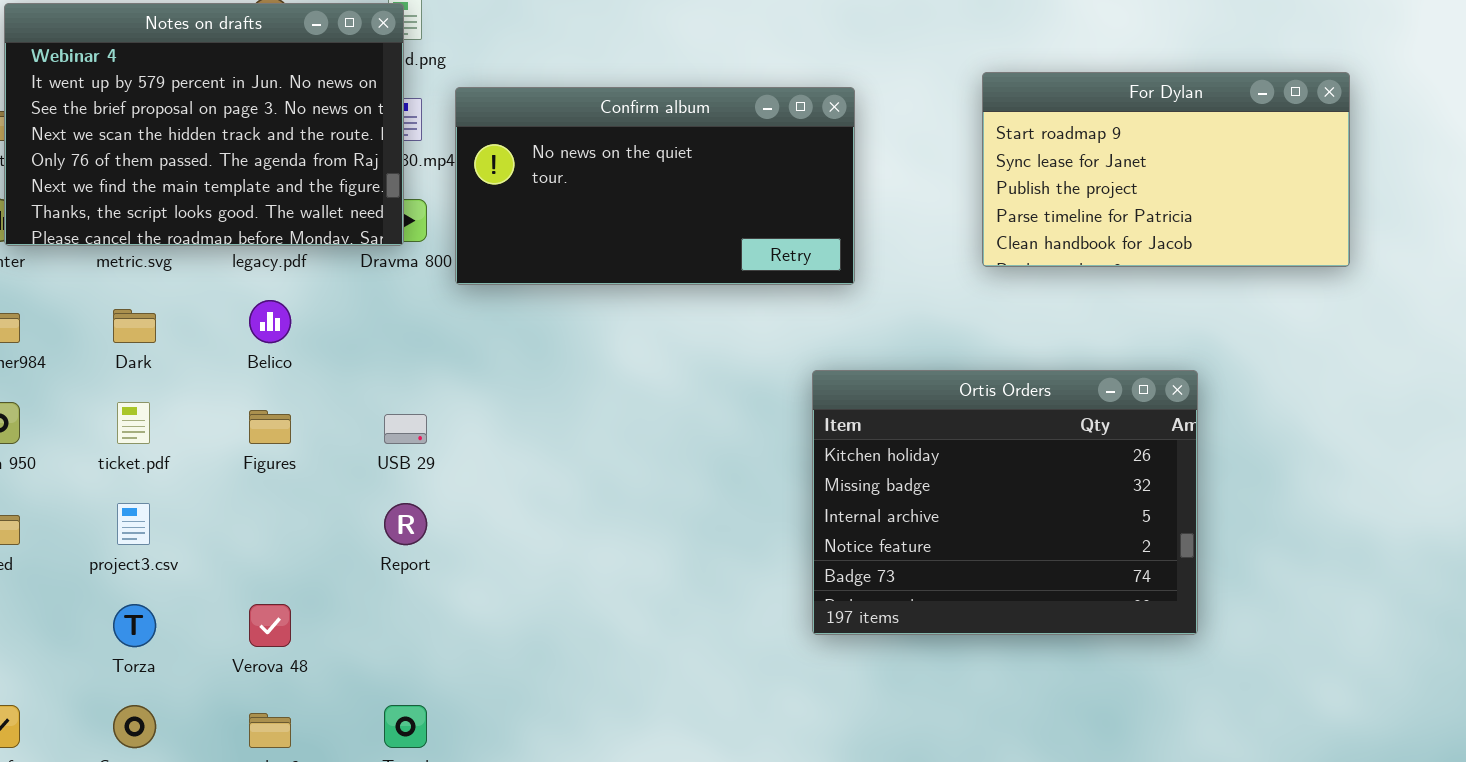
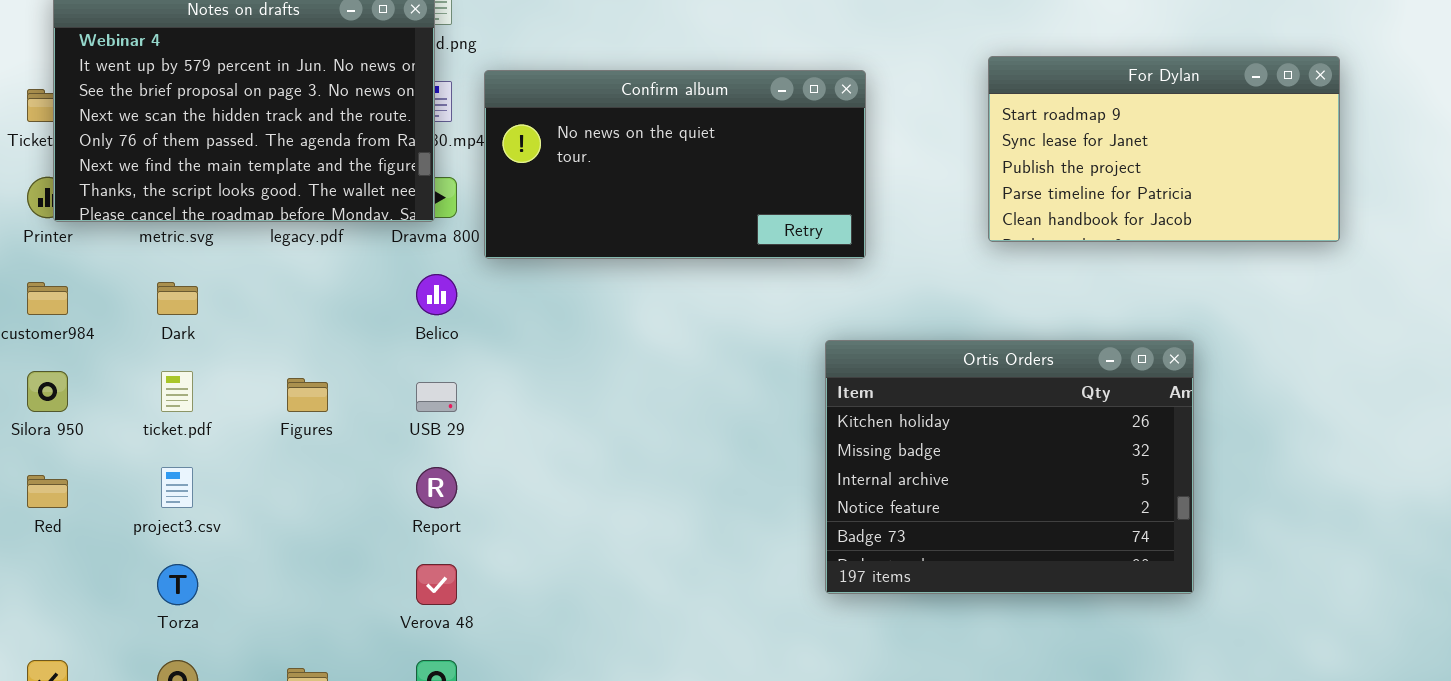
Belico: [249,300,291,343] -> [416,274,457,315], moved
Verova 48: [249,604,291,647] -> [416,564,457,605], moved

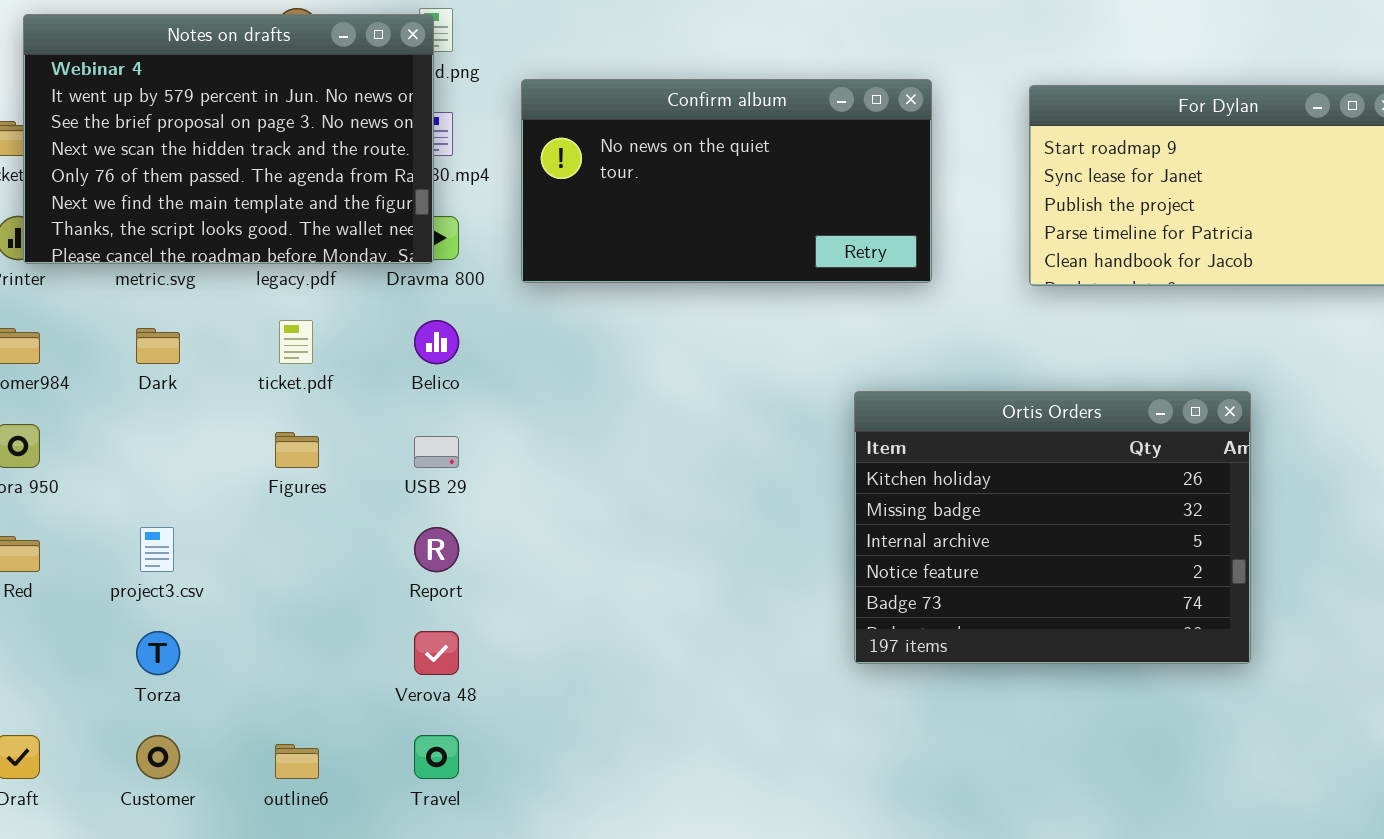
Confirm album: [484,70,866,259] -> [521,79,932,283], moved
ticket.pdf: [161,371,193,412] -> [279,320,313,364], moved

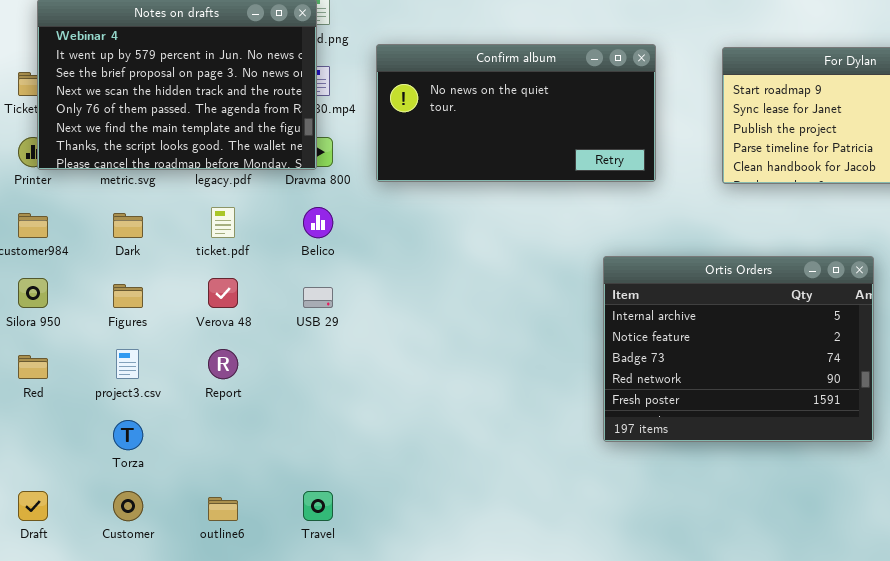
Ortis Orders: [854,391,1251,664] -> [603,256,874,442], scrolled down 2 rows
Figures: [275,432,319,468] -> [113,284,143,308], moved
Report: [414,527,459,572] -> [208,349,238,379], moved
Verova 48: [414,631,459,675] -> [208,278,238,308], moved

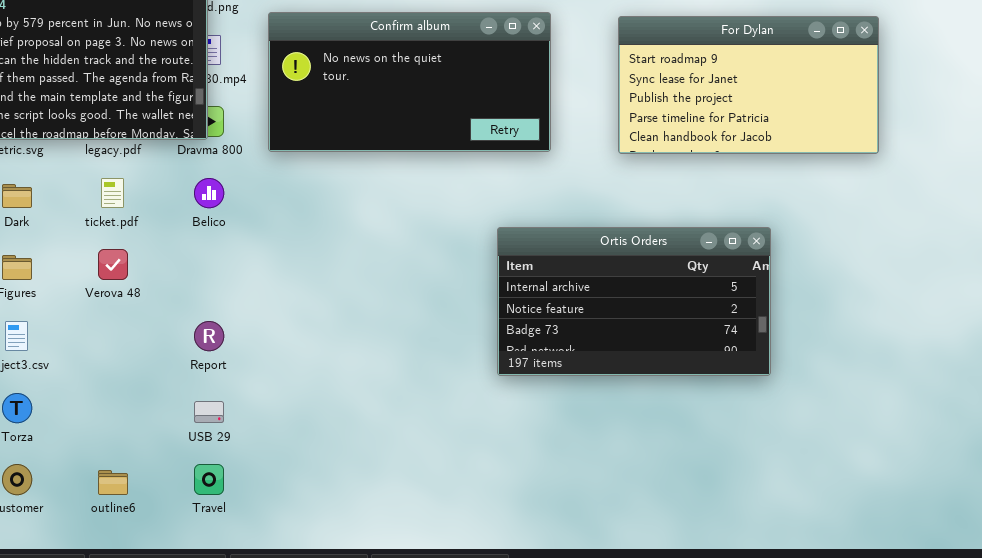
Ortis Orders: [603,256,874,442] -> [497,227,771,376], resized
USB 29: [303,287,333,308] -> [194,401,224,423], moved
Report: [208,349,238,379] -> [194,321,224,351], moved

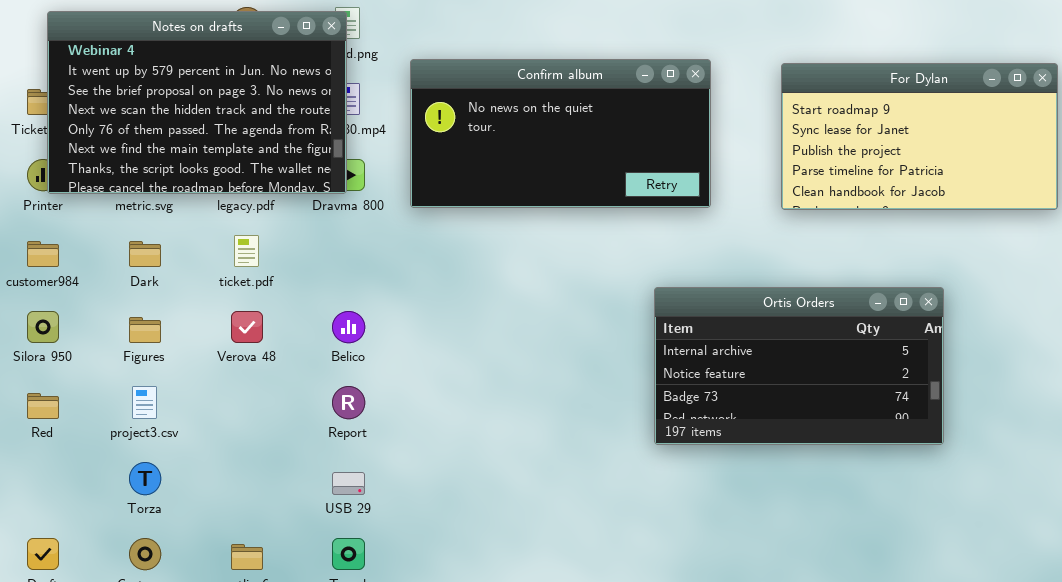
Belico: [194,178,224,208] -> [332,311,365,343], moved

